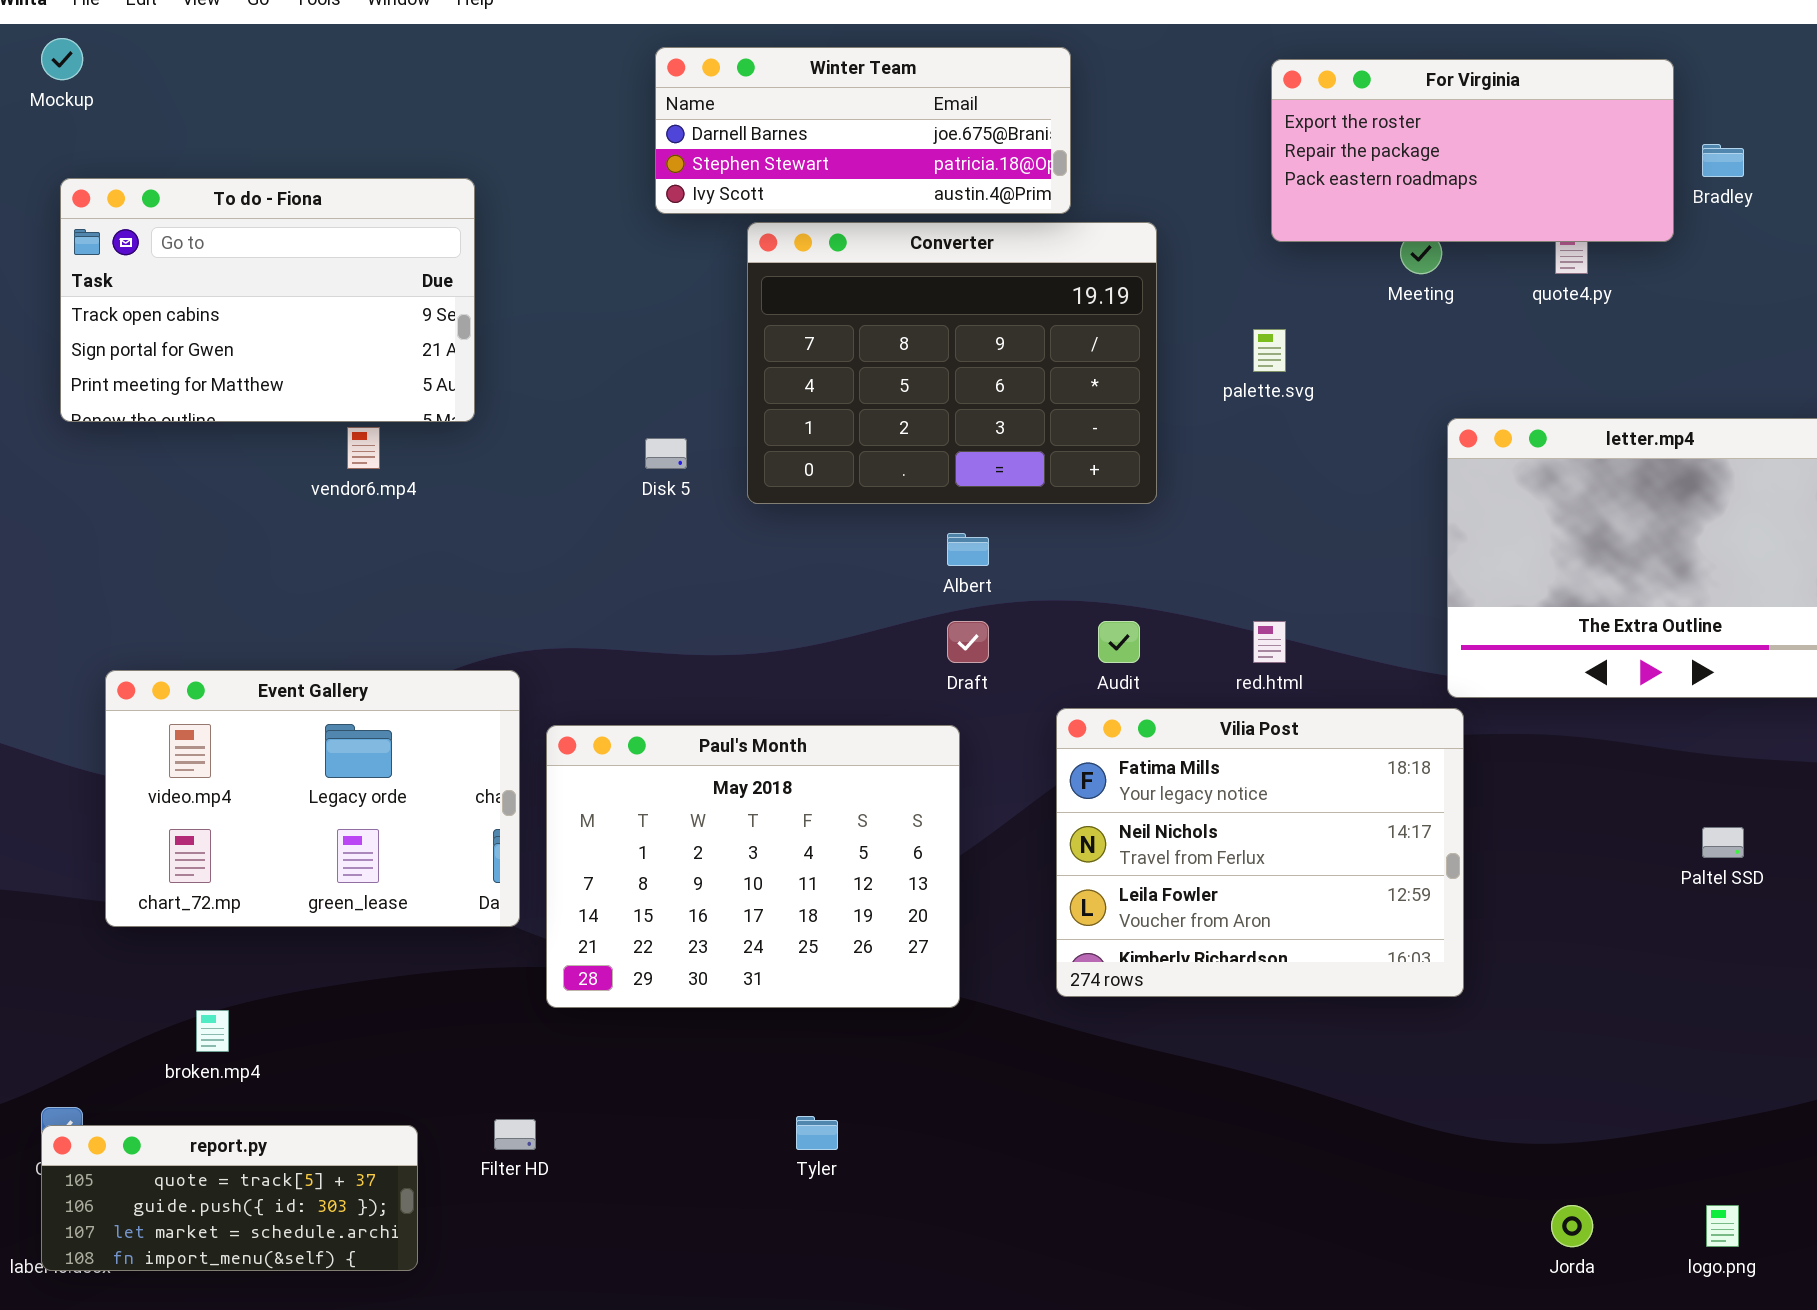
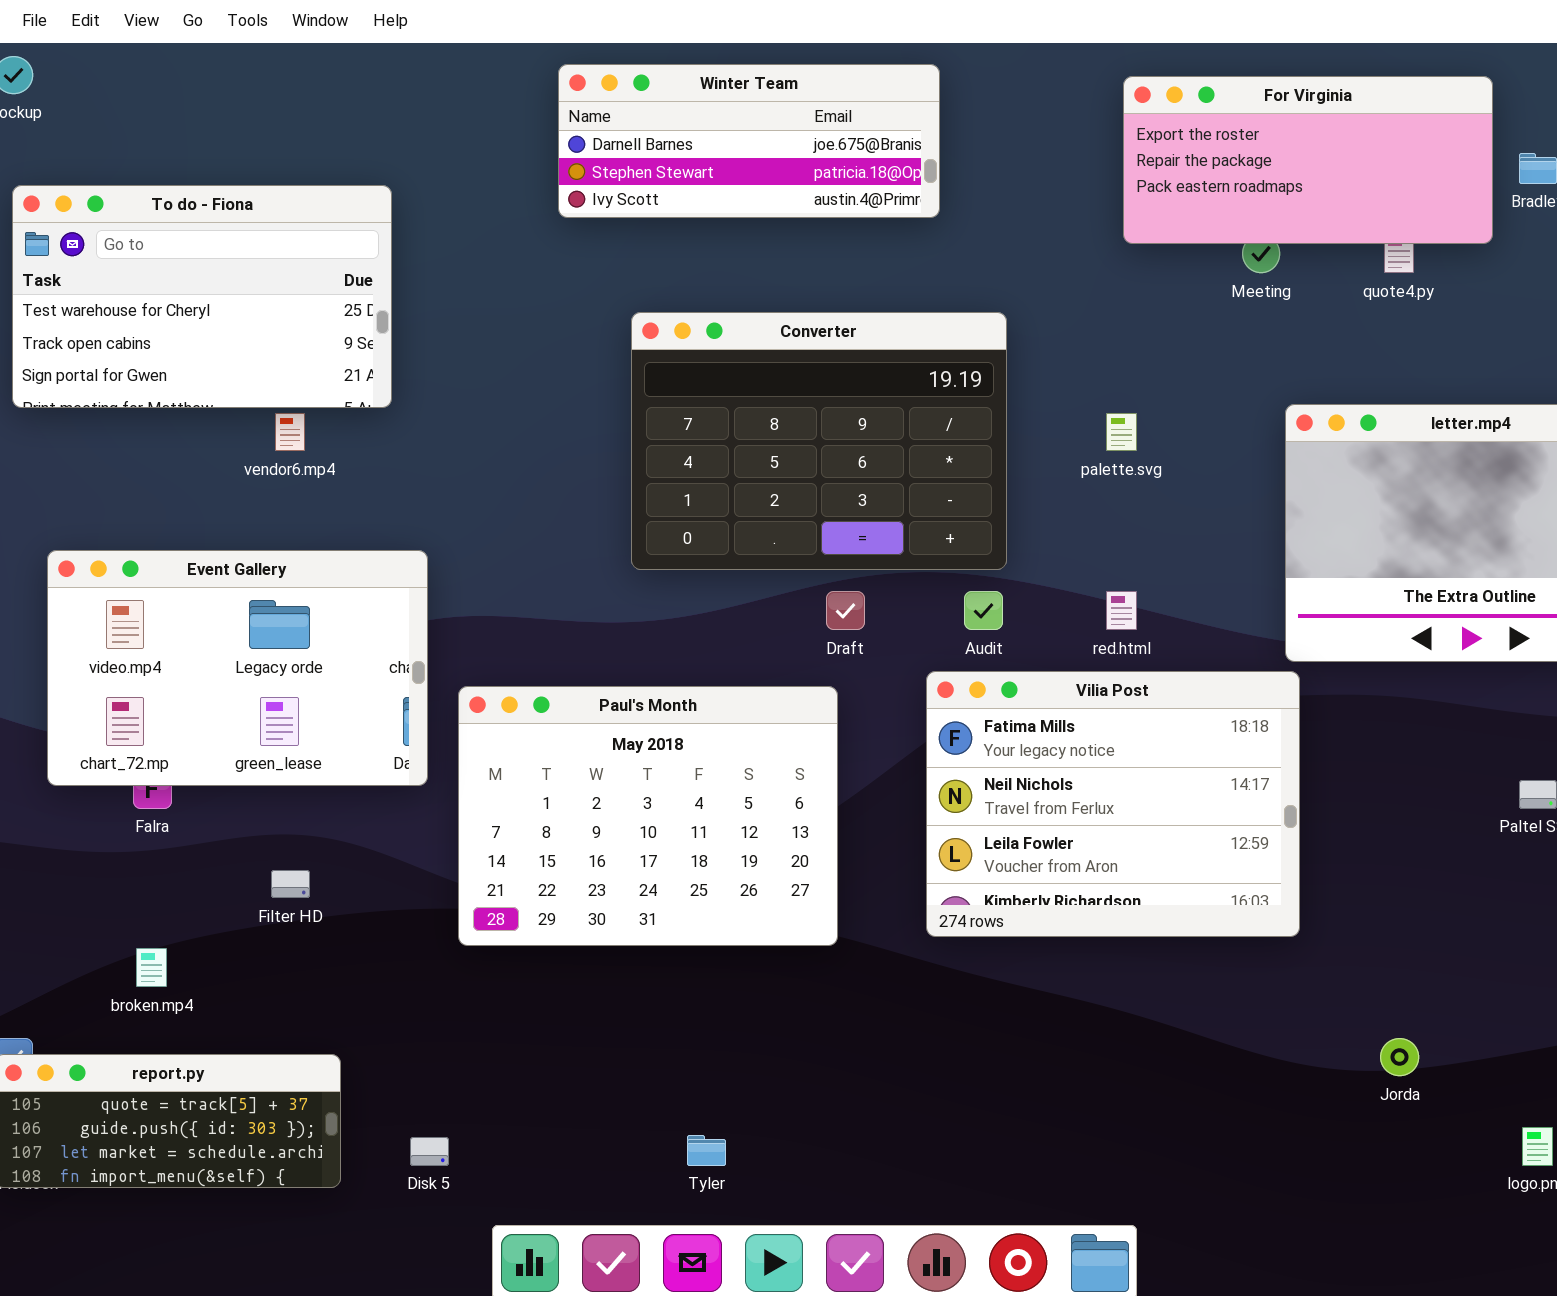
To do - Fiona: [60,178,475,422] -> [12,185,392,408], scrolled up 1 row
Converter: [747,222,1157,504] -> [631,312,1007,570], moved
palette.svg: [1253,329,1286,372] -> [1106,413,1137,451], moved
Disk 5: [645,438,687,469] -> [410,1137,449,1166], moved
Event Gallery: [105,670,520,927] -> [47,550,428,786], moved
Tyler: [796,1116,838,1150] -> [687,1135,726,1166], moved
Filter HD: [494,1119,536,1150] -> [271,870,310,898], moved
Jorda: [1551,1205,1593,1247] -> [1380,1038,1419,1076], moved

